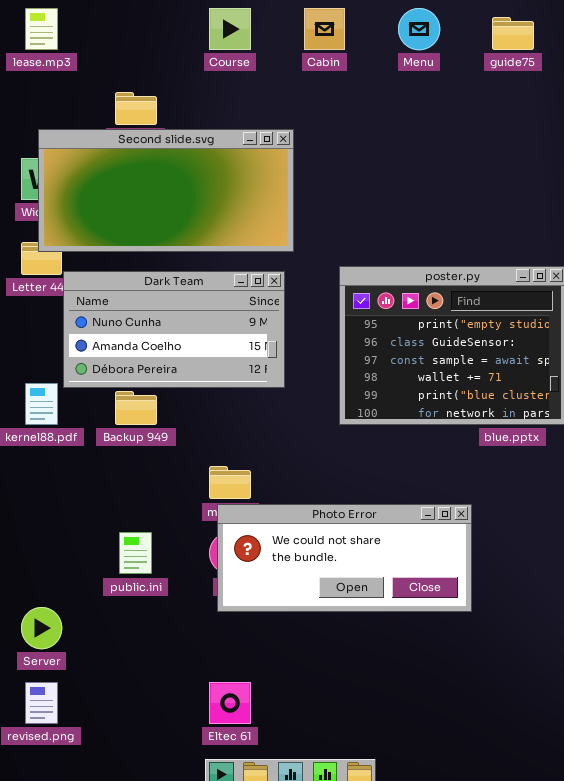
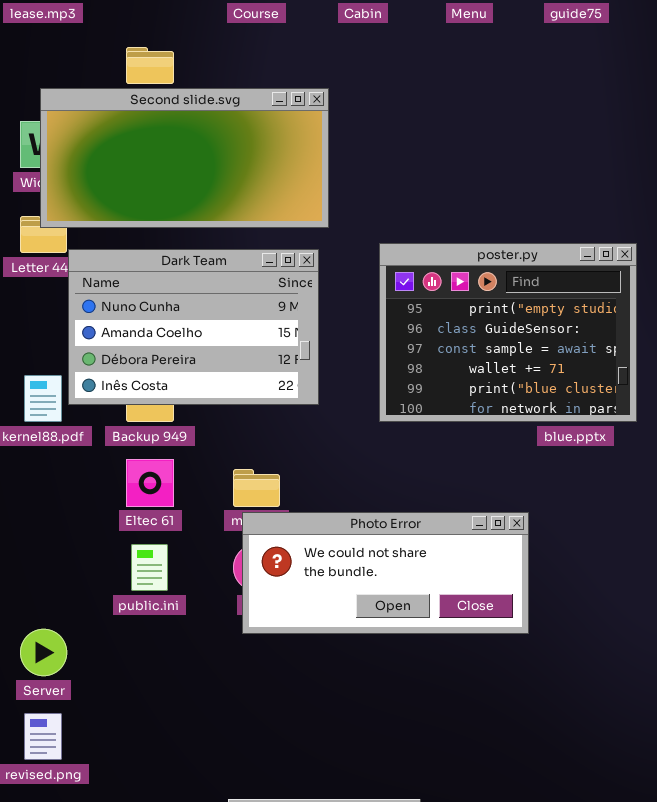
Dark Team: [63,271,285,388] -> [68,249,319,405], resized
Eltec 61: [209,682,251,724] -> [126,459,174,507], moved

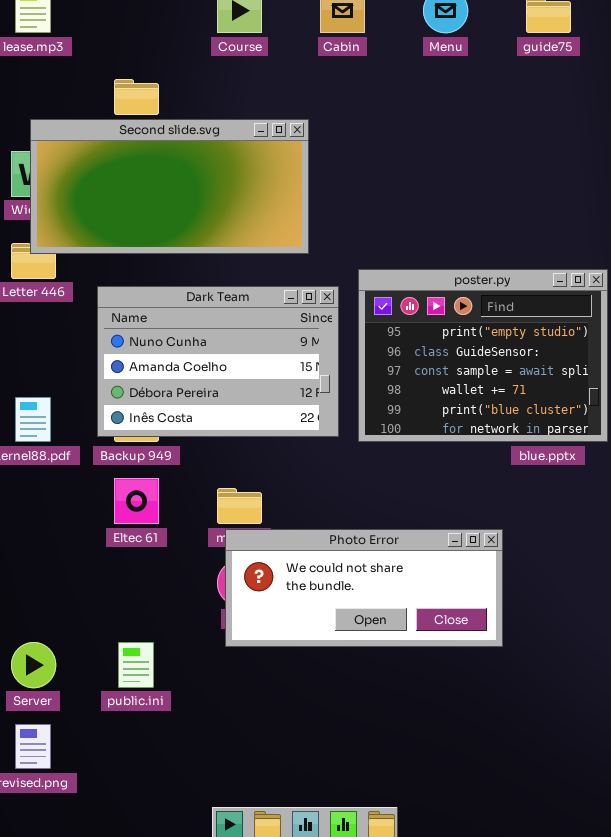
Dark Team: [68,249,319,405] -> [97,286,339,437], moved
public.ini: [131,544,168,591] -> [118,642,154,688], moved

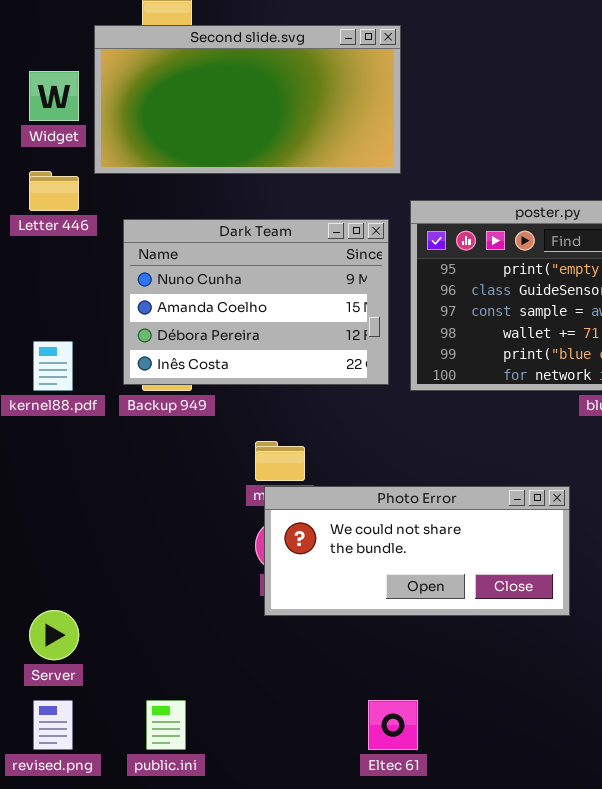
Second slide.svg: [30,119,309,254] -> [94,25,401,174], moved
Eltec 61: [114,478,159,524] -> [368,700,418,750], moved
public.ini: [118,642,154,688] -> [146,700,186,750], moved

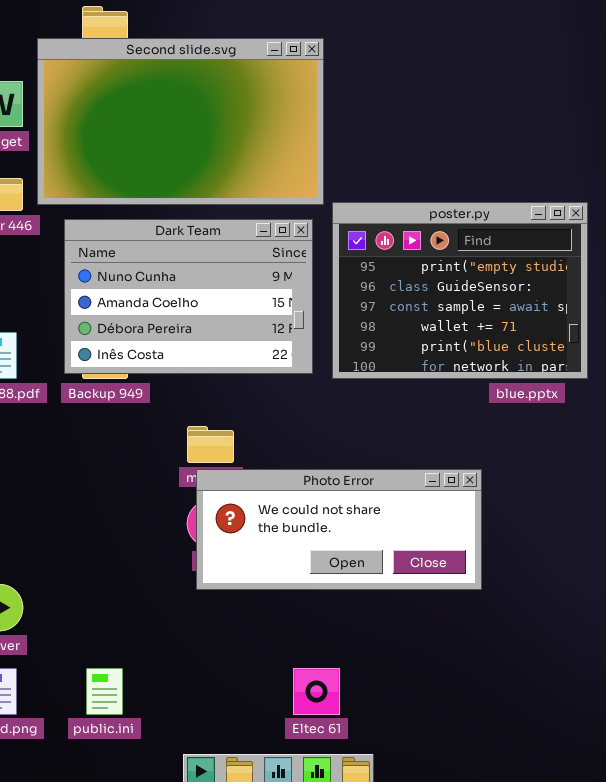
Second slide.svg: [94,25,401,174] -> [37,38,324,205], resized

